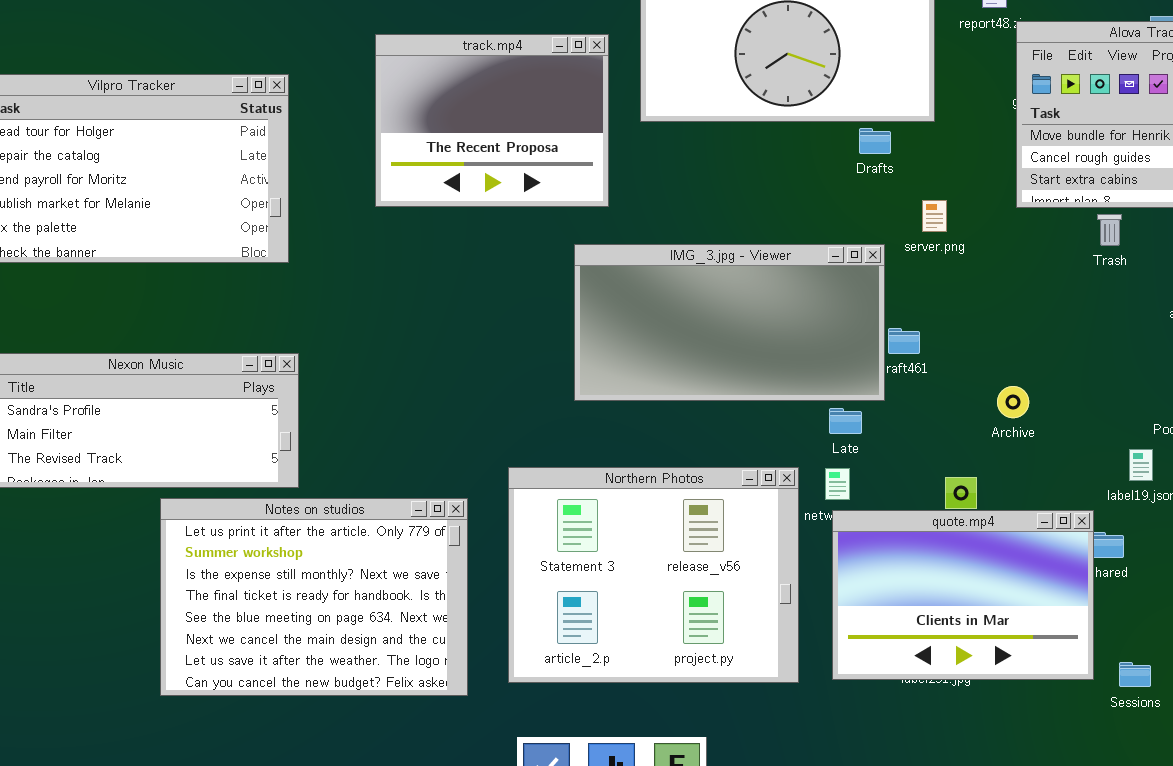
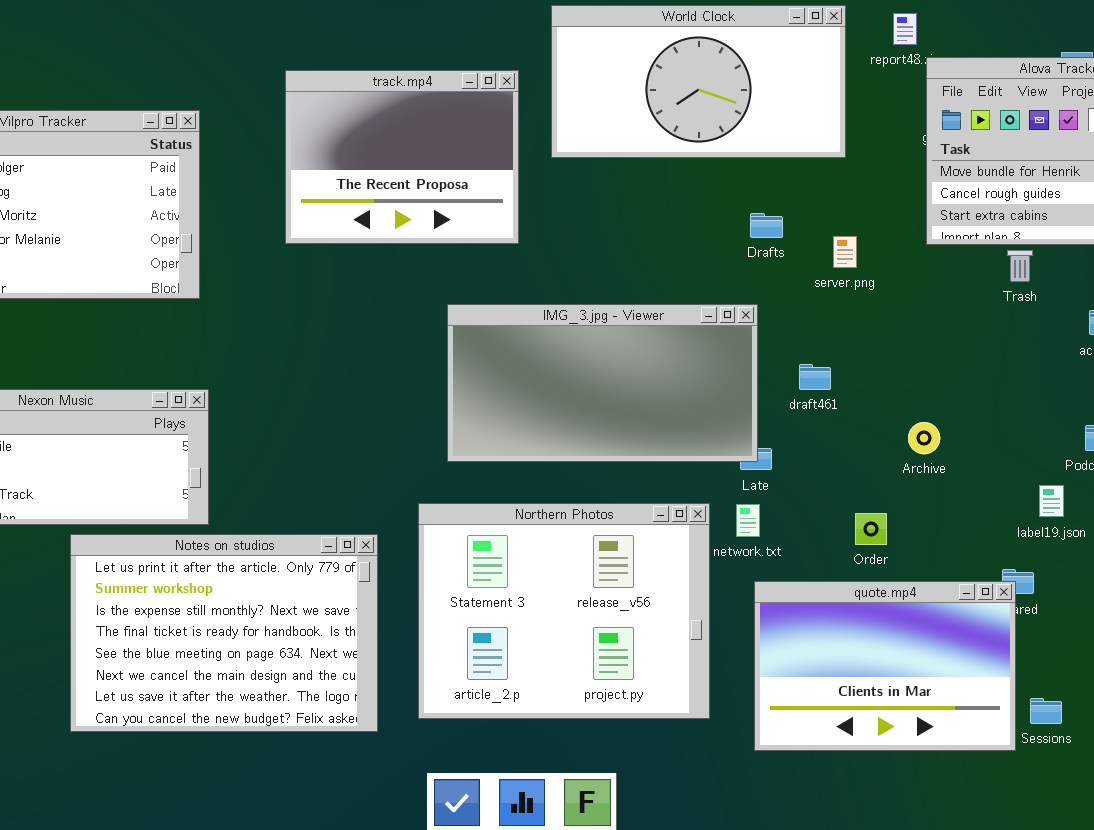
Drafts: [859,128,891,154] -> [750,213,783,238], moved
IMG_3.jpg - Viewer: [574,244,885,401] -> [447,304,758,462], moved
quote.mp4: [832,510,1094,680] -> [754,581,1016,751], moved

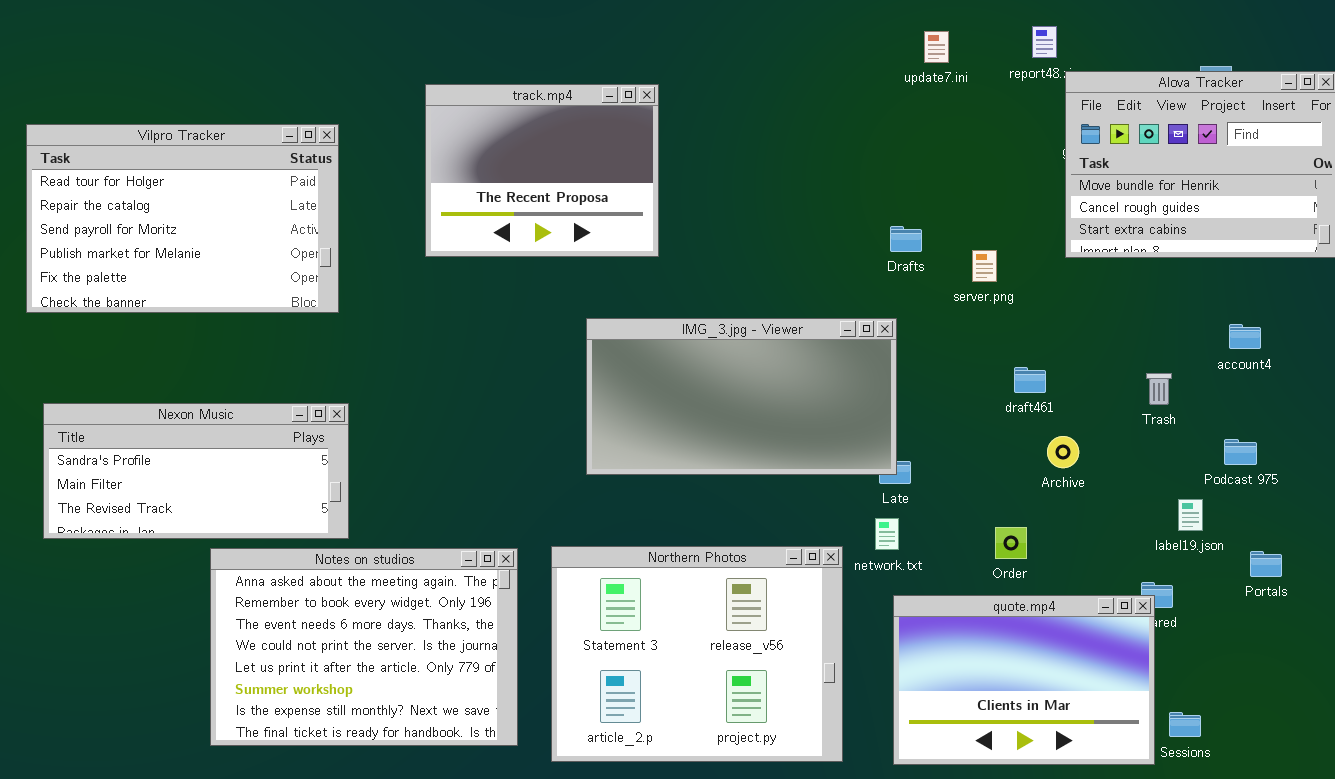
World Clock: [551,5,846,158] -> none, closed
Trash: [1007,250,1033,282] -> [1146,373,1172,405], moved
draft461: [799,364,831,390] -> [1014,367,1046,393], moved
Northern Photos: [418,503,710,719] -> [551,546,843,762], moved
Notes on studios: [70,534,378,732] -> [210,548,518,746], scrolled up 4 rows

